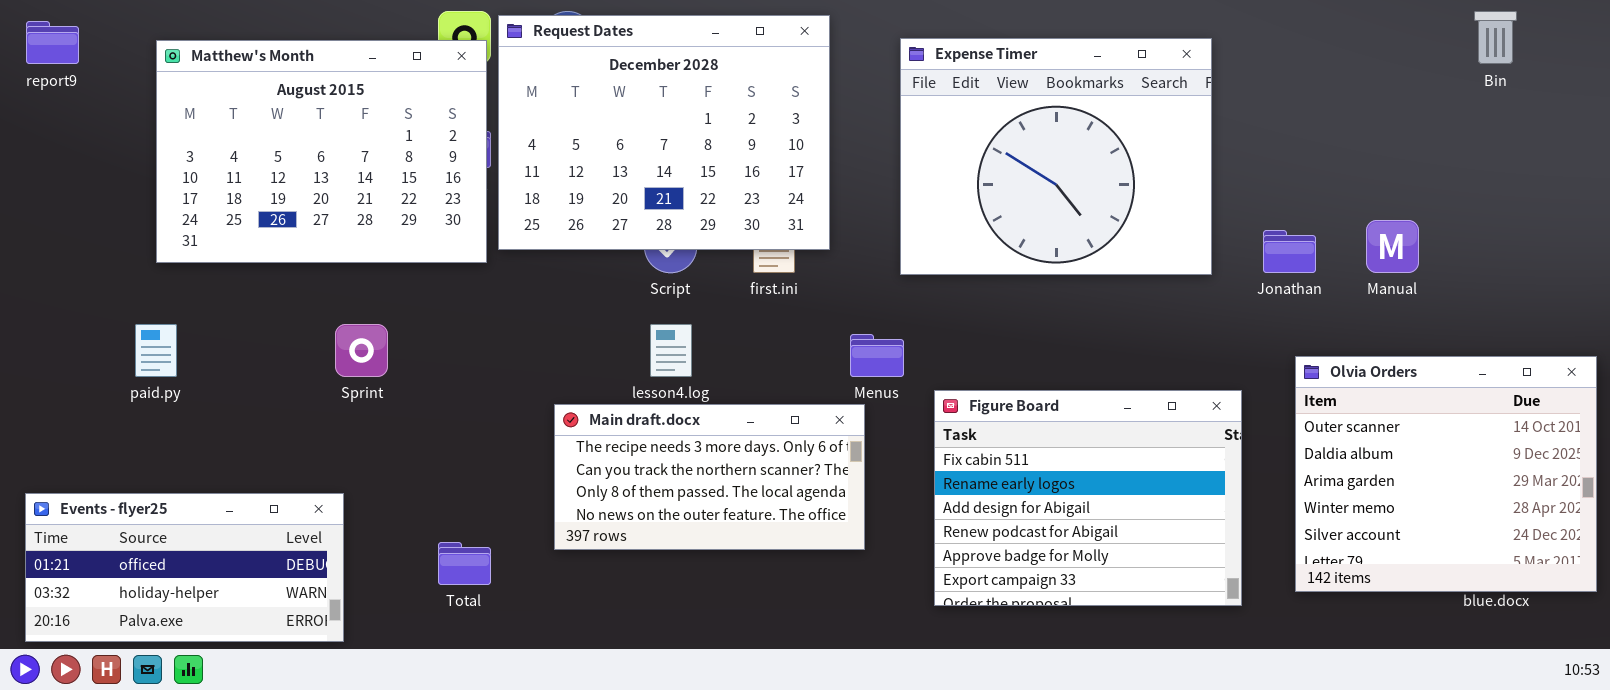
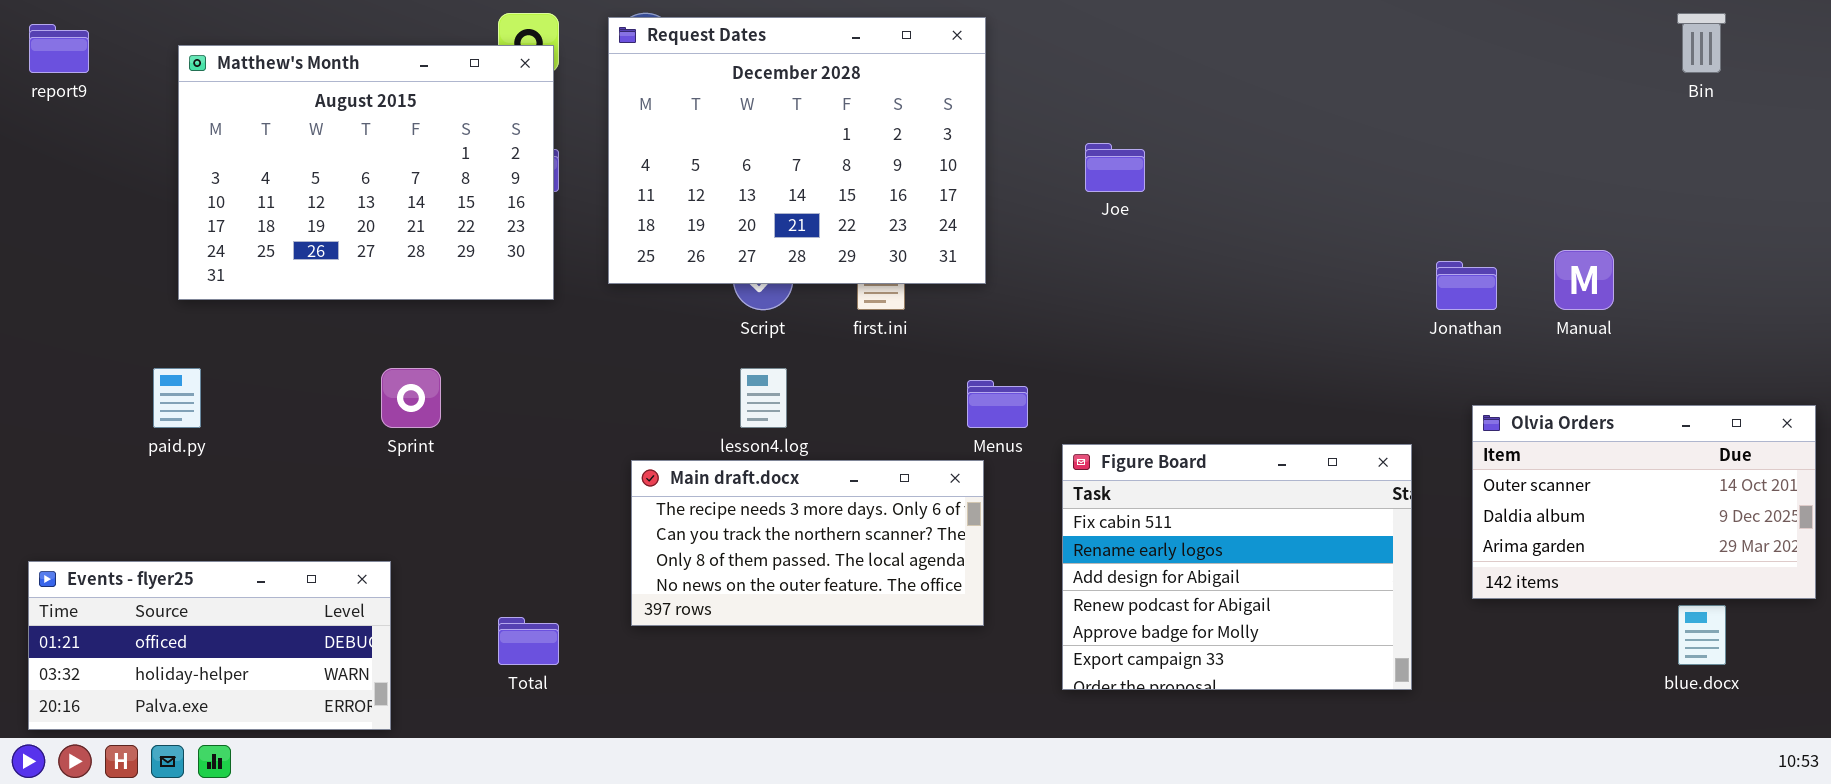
Request Dates: [498,15,830,250] -> [608,17,986,284], moved
Expense Timer: [900,38,1212,275] -> none, closed
Olvia Orders: [1295,356,1597,592] -> [1472,405,1816,599], resized

